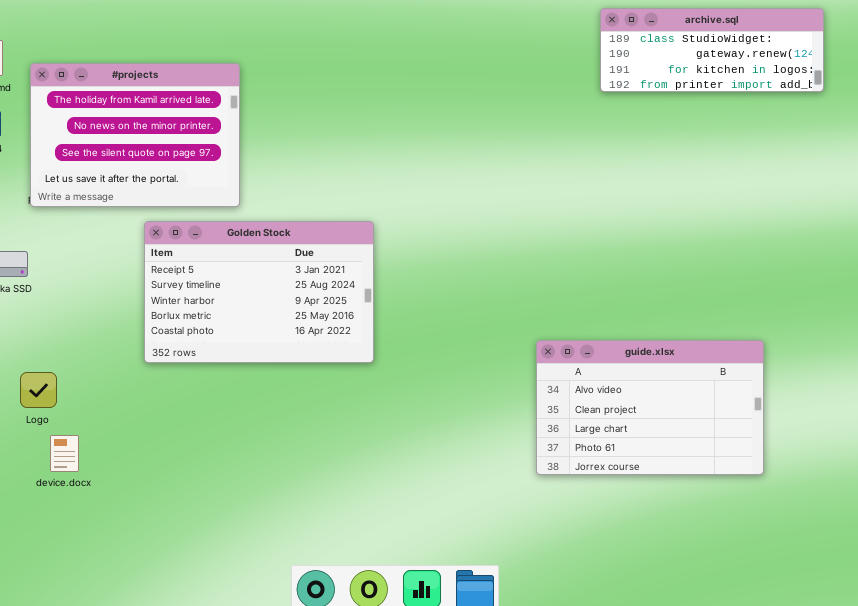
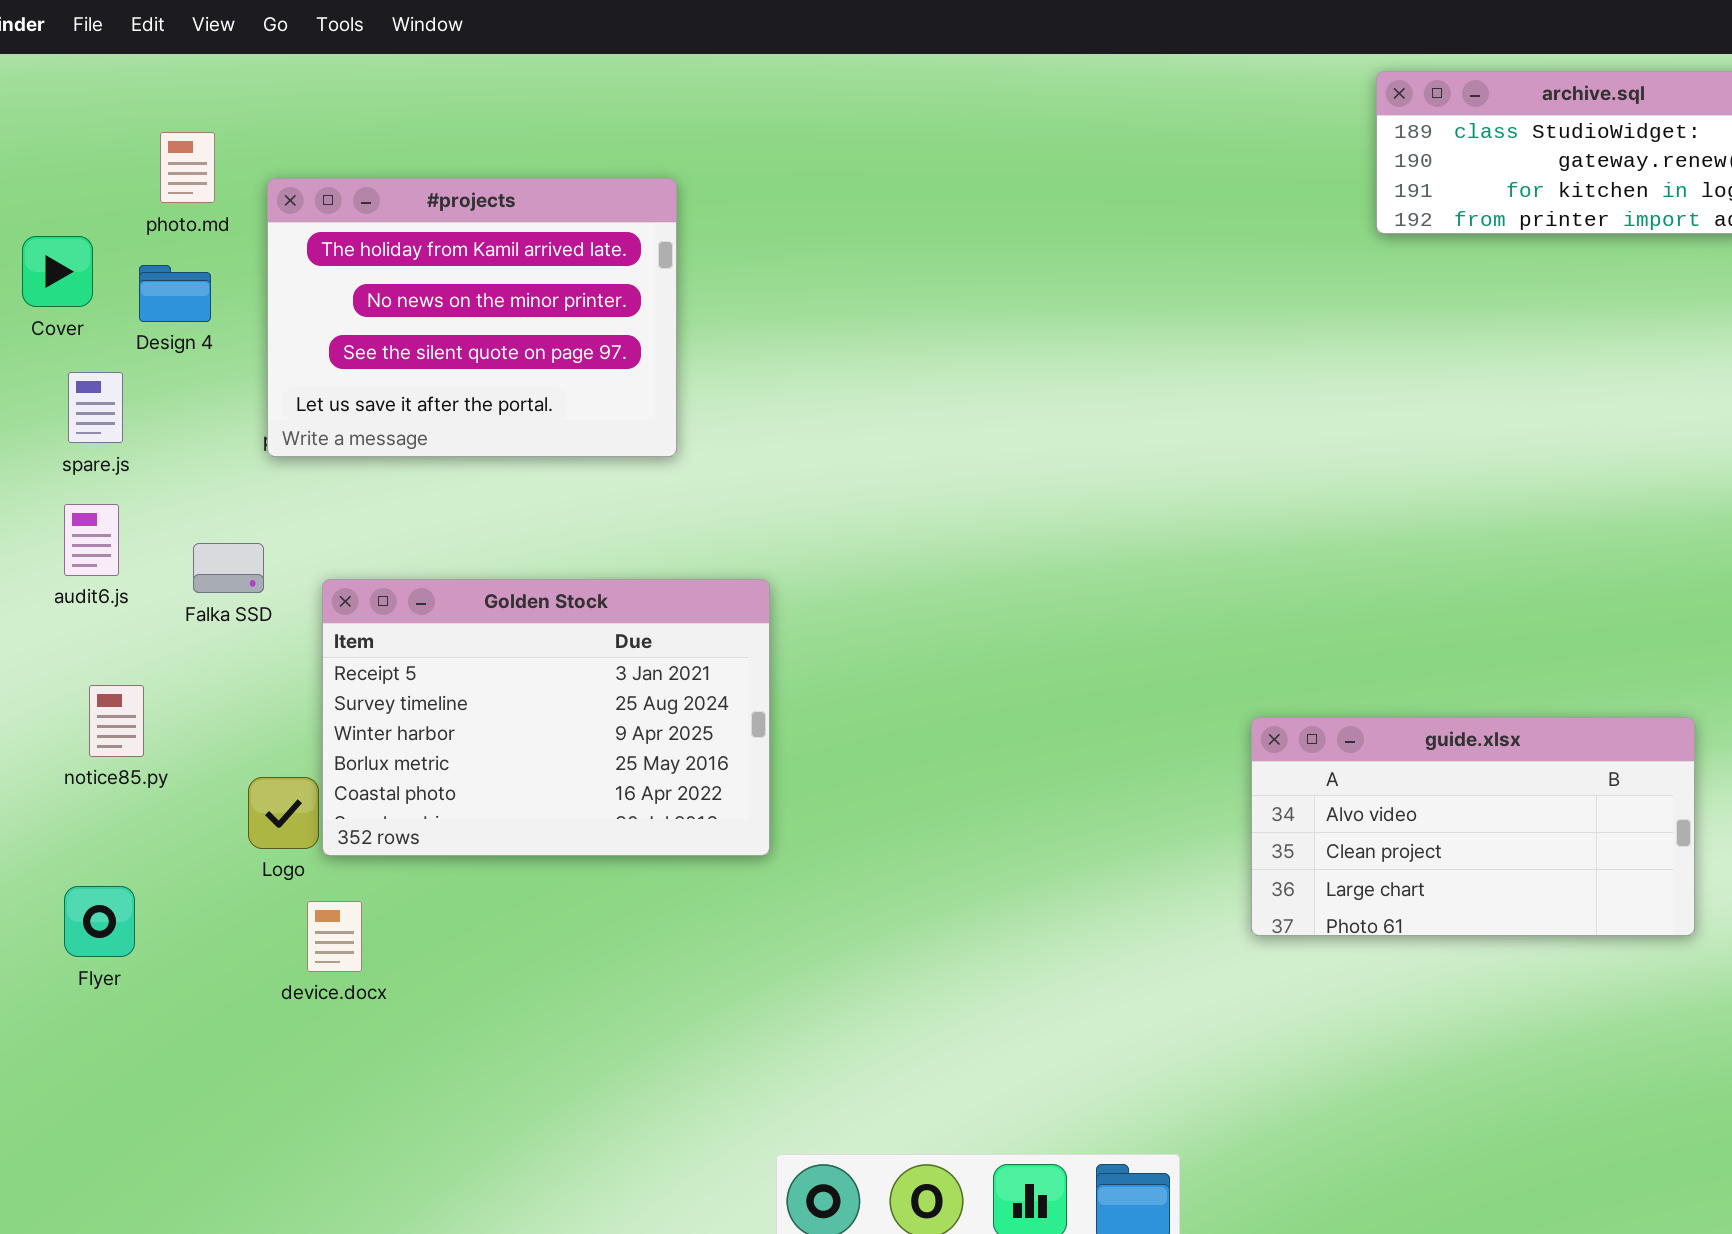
Golden Stock: [144,221,374,363] -> [322,579,770,856], moved
guide.xlsx: [536,340,764,475] -> [1251,717,1695,936], resized

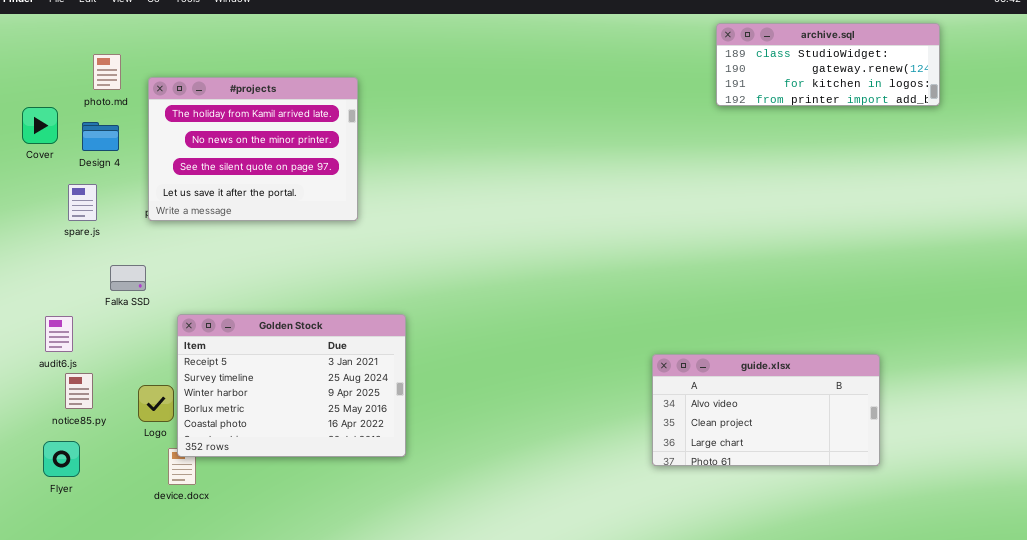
spare.js: [68,372,123,443] -> [68,184,97,221], moved
audit6.js: [64,504,119,576] -> [45,316,73,352], moved
Golden Stock: [322,579,770,856] -> [177,314,406,457], moved
notice85.py: [89,685,144,757] -> [65,373,93,409], moved

